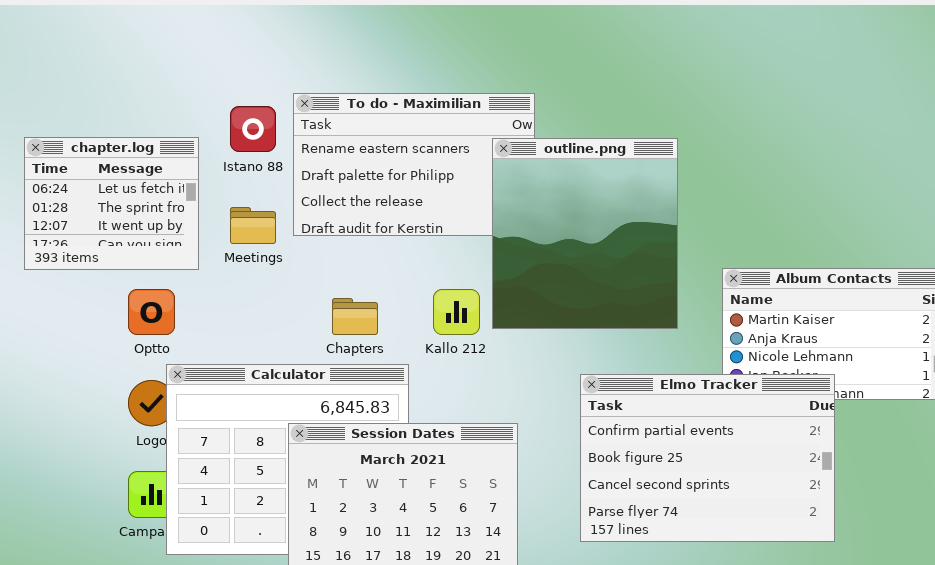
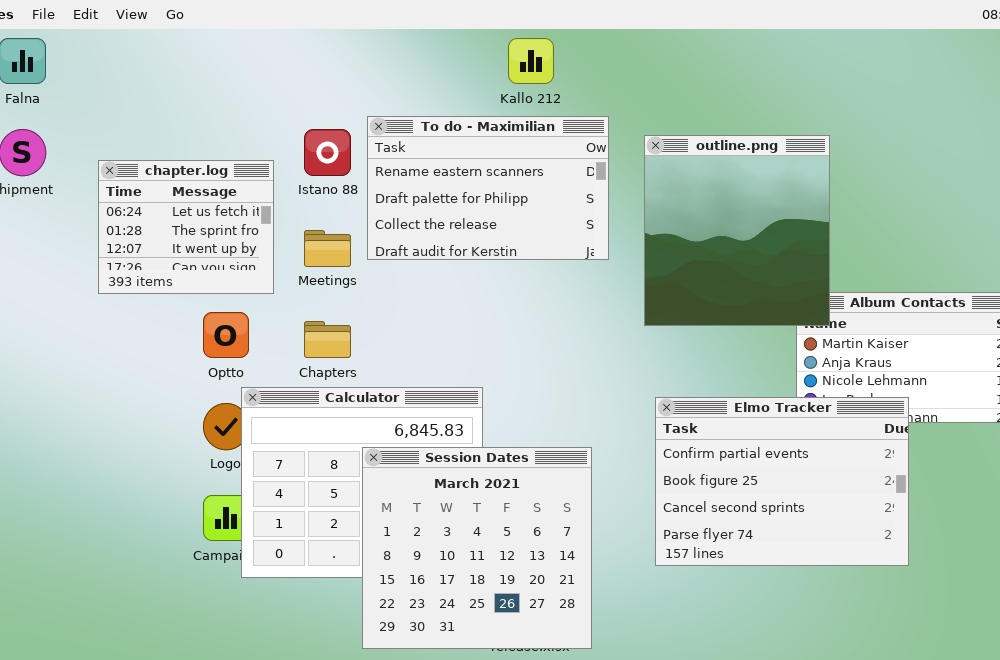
outline.png: [492,138,678,329] -> [644,135,830,326], moved
Kallo 212: [433,289,480,335] -> [508,38,554,84], moved
Chapters: [332,298,378,335] -> [304,321,351,358], moved

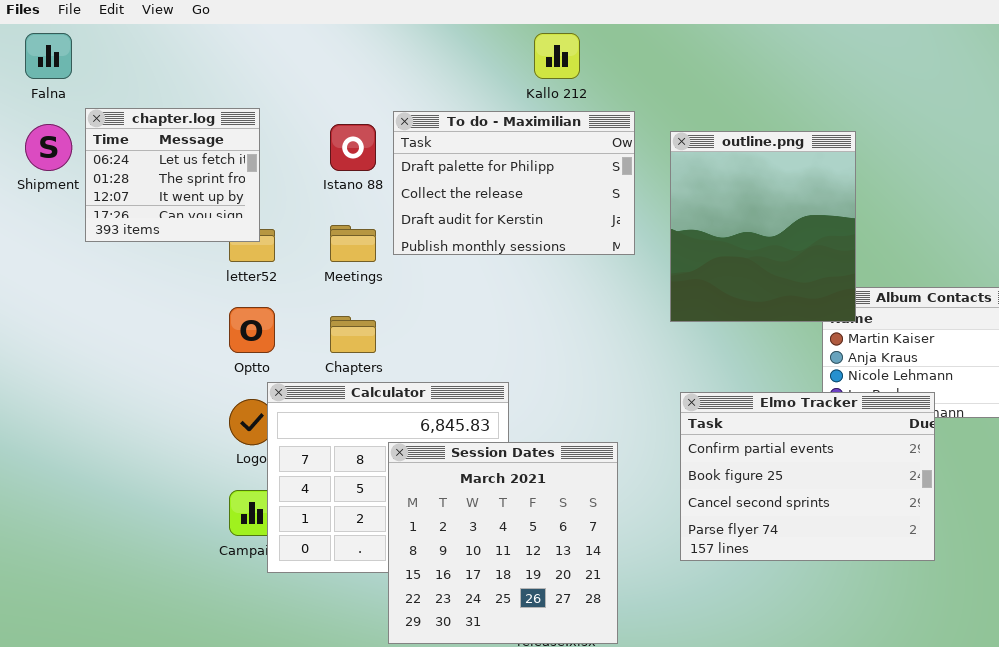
To do - Maximilian: [367,116,609,260] -> [393,111,635,255], scrolled down 1 row
chapter.log: [98,160,274,294] -> [85,108,260,242], moved

